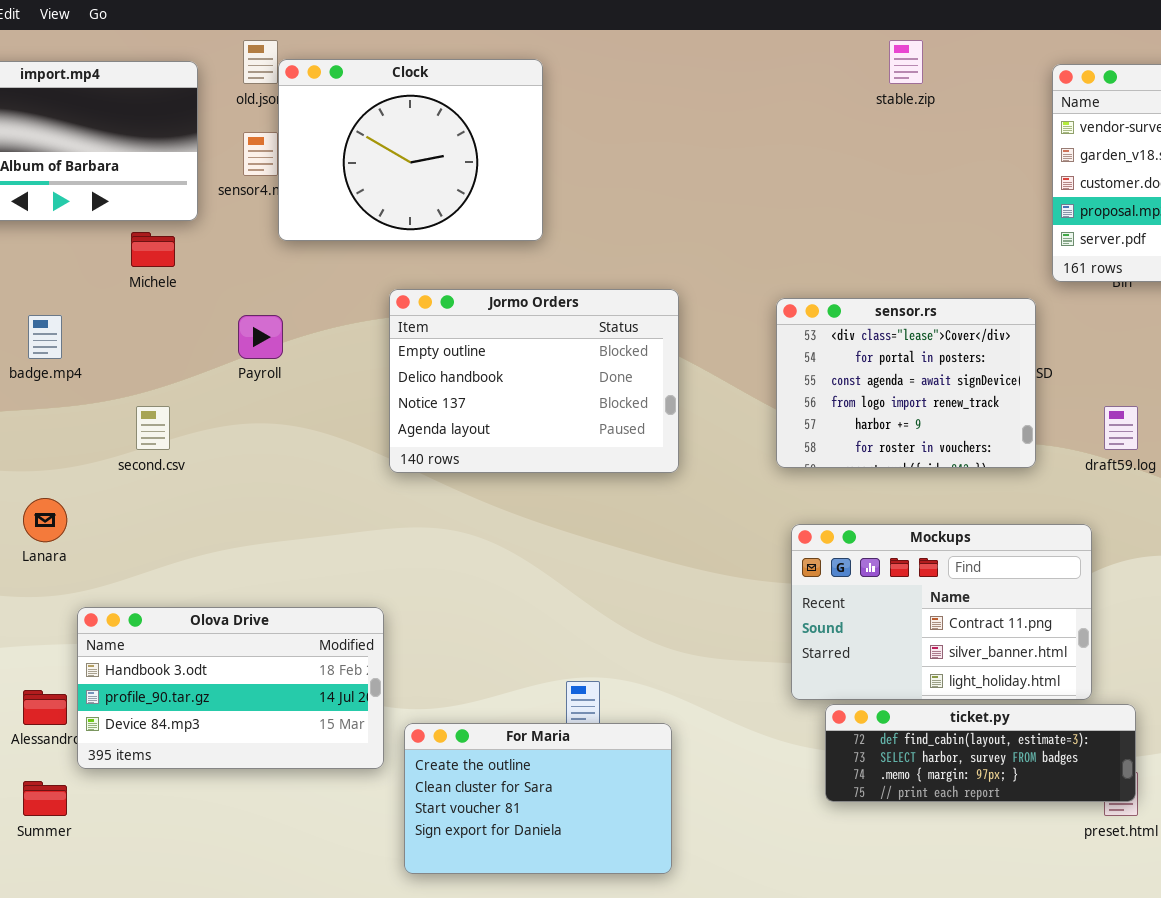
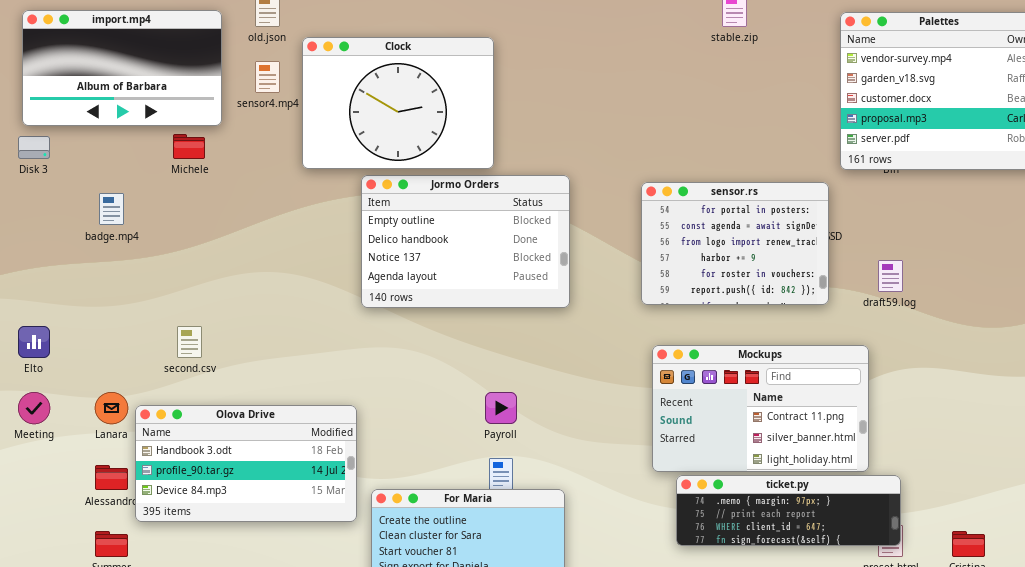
Clock: [278,59,543,241] -> [302,37,494,169], moved
sensor.rs: [776,298,1036,468] -> [641,182,829,305], scrolled down 1 row
Payroll: [238,315,283,359] -> [485,392,517,424], moved
second.csv: [136,406,170,450] -> [177,326,202,358], moved
Lanara: [23,498,67,542] -> [95,392,128,424], moved
ticket.py: [825,704,1136,802] -> [676,475,901,546], scrolled down 2 rows

